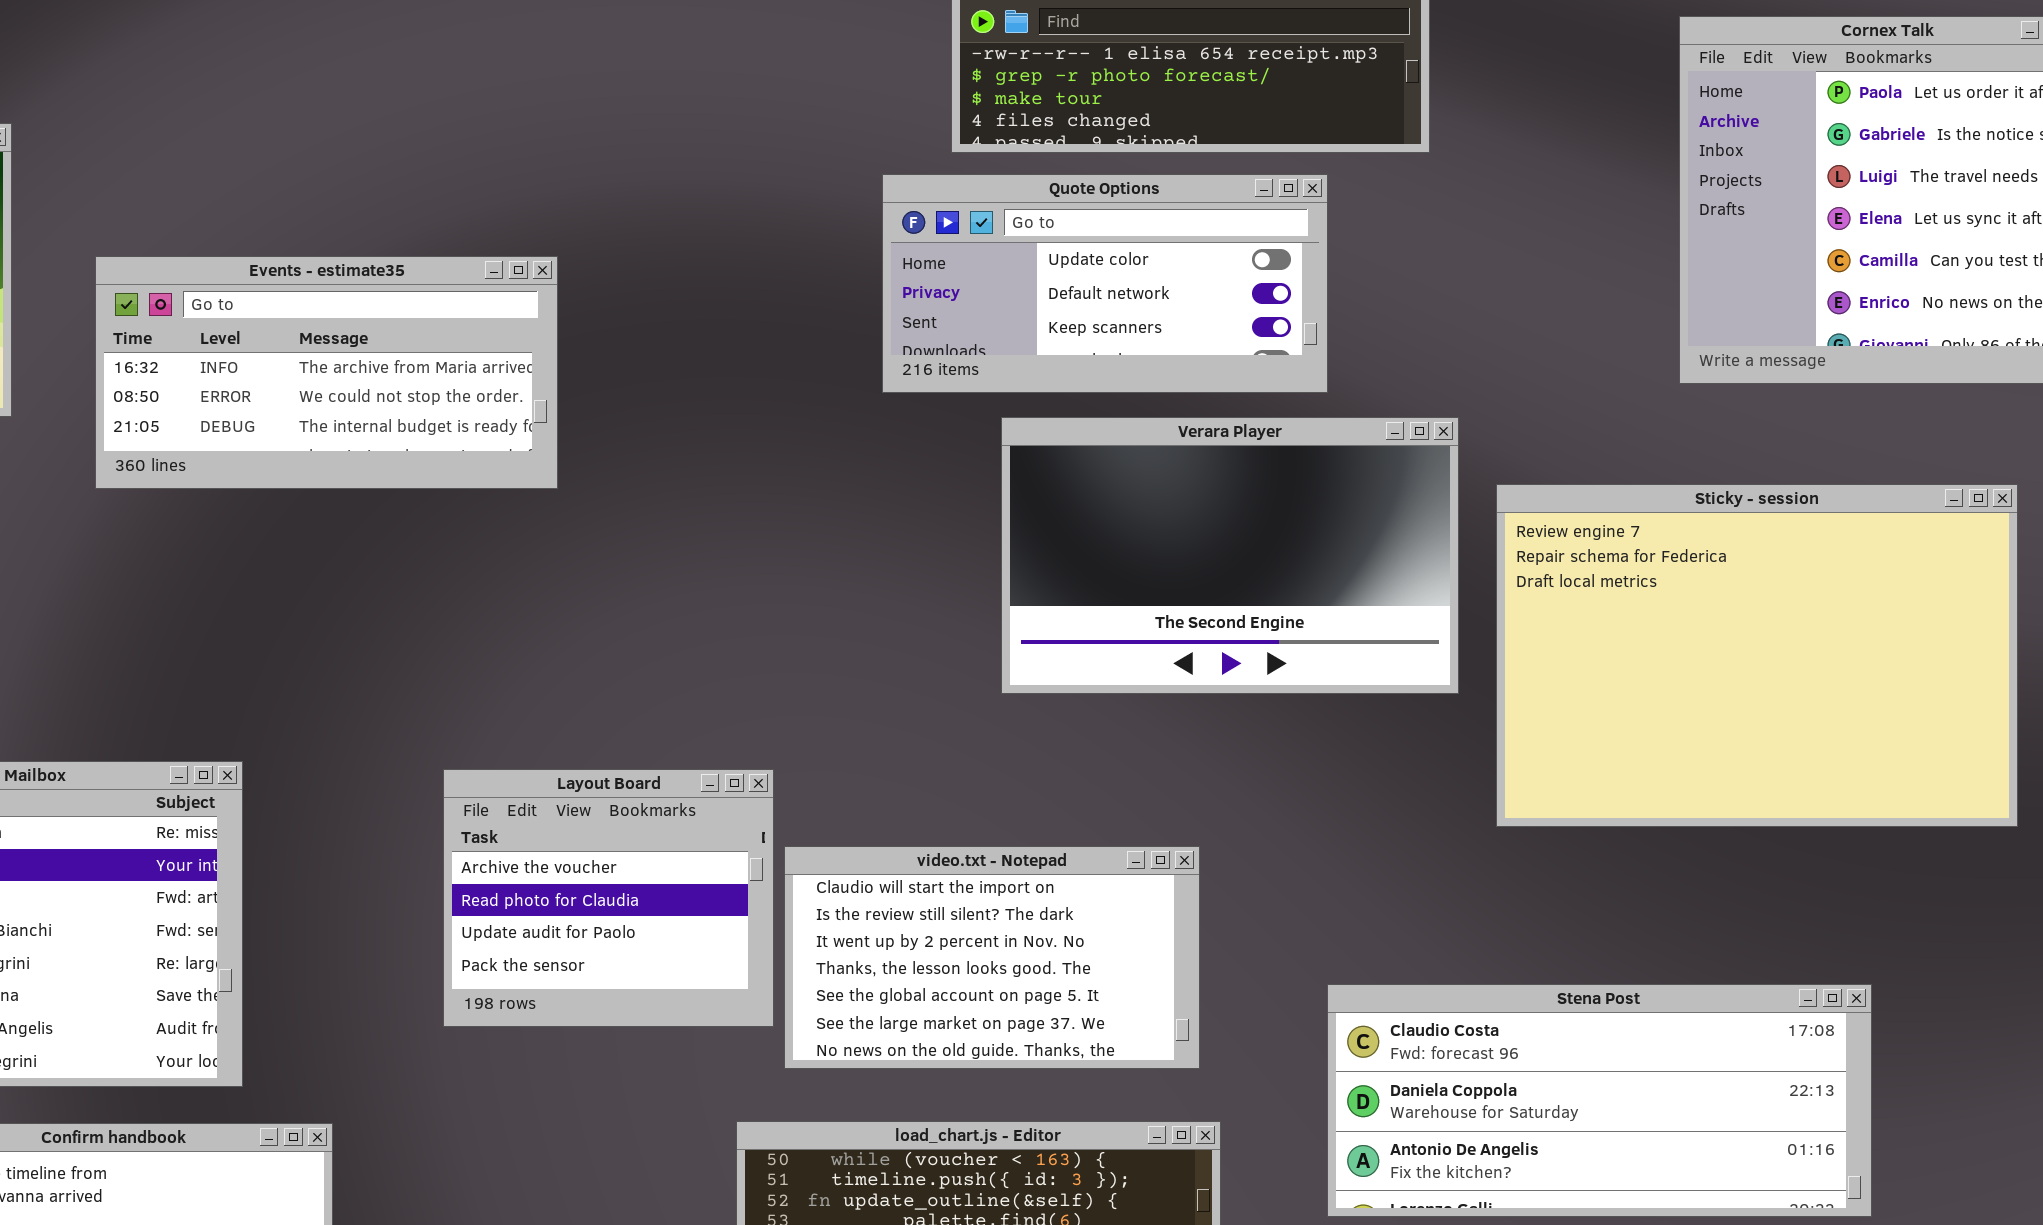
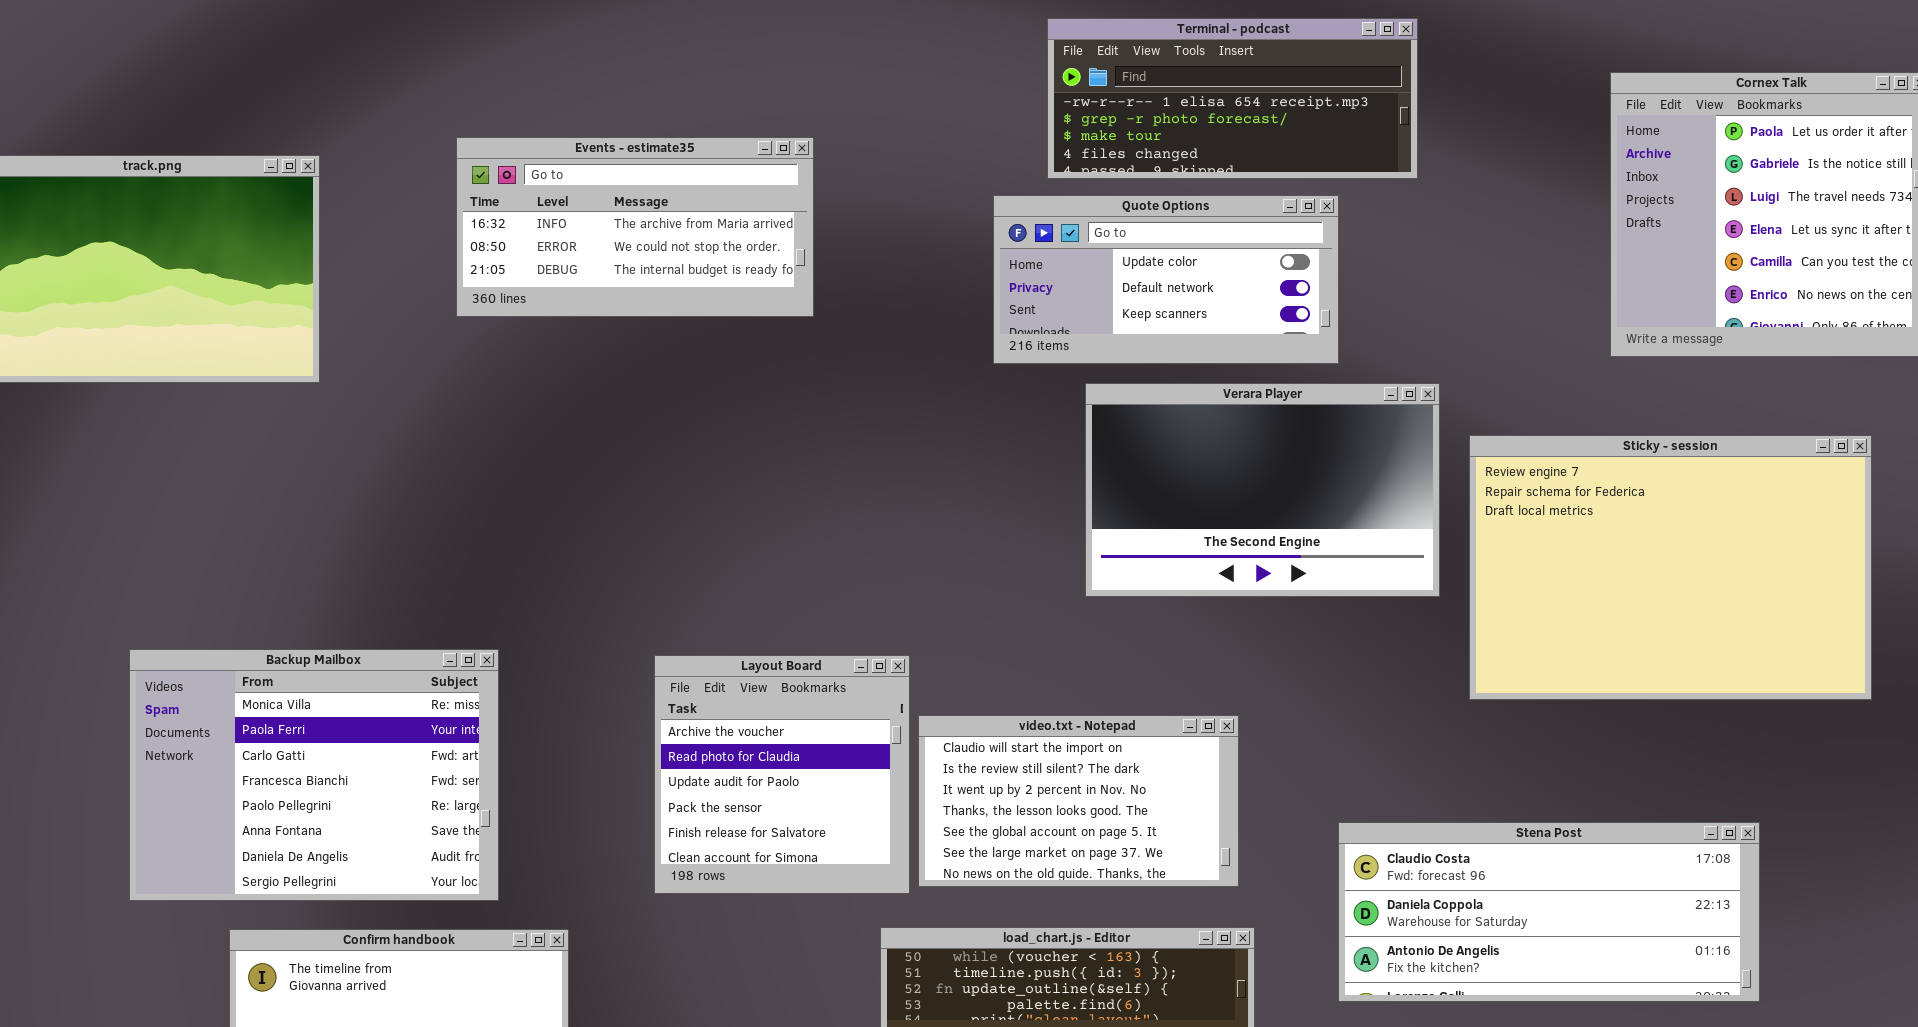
Events - estimate35: [95,256,558,489] -> [456,137,814,317], moved
Layout Board: [443,769,774,1027] -> [654,655,910,894], resized

